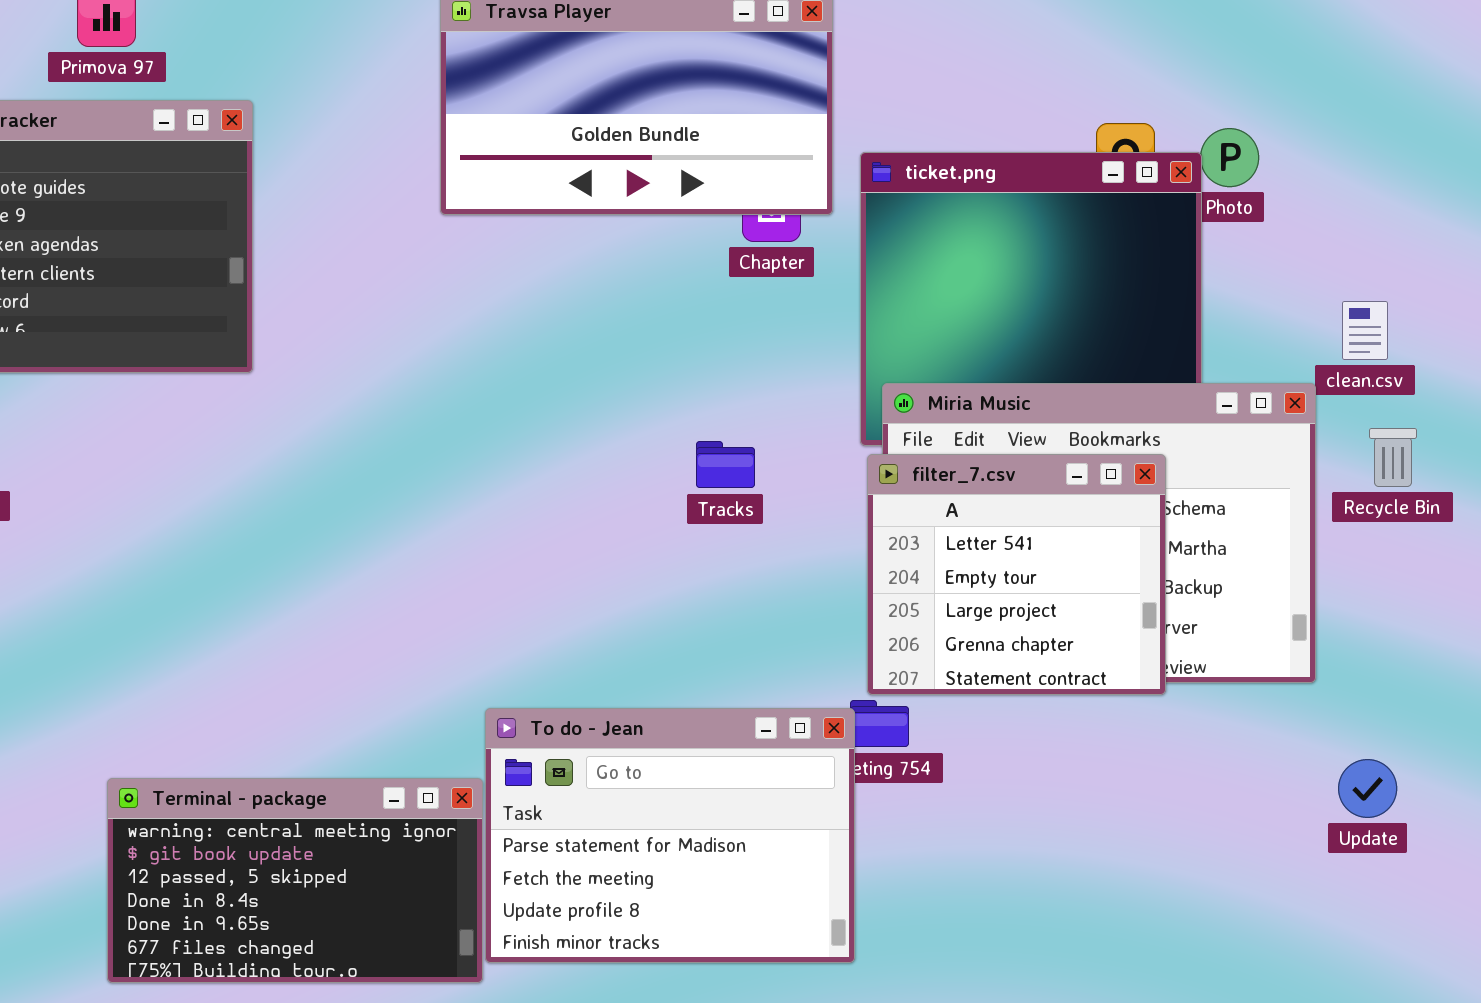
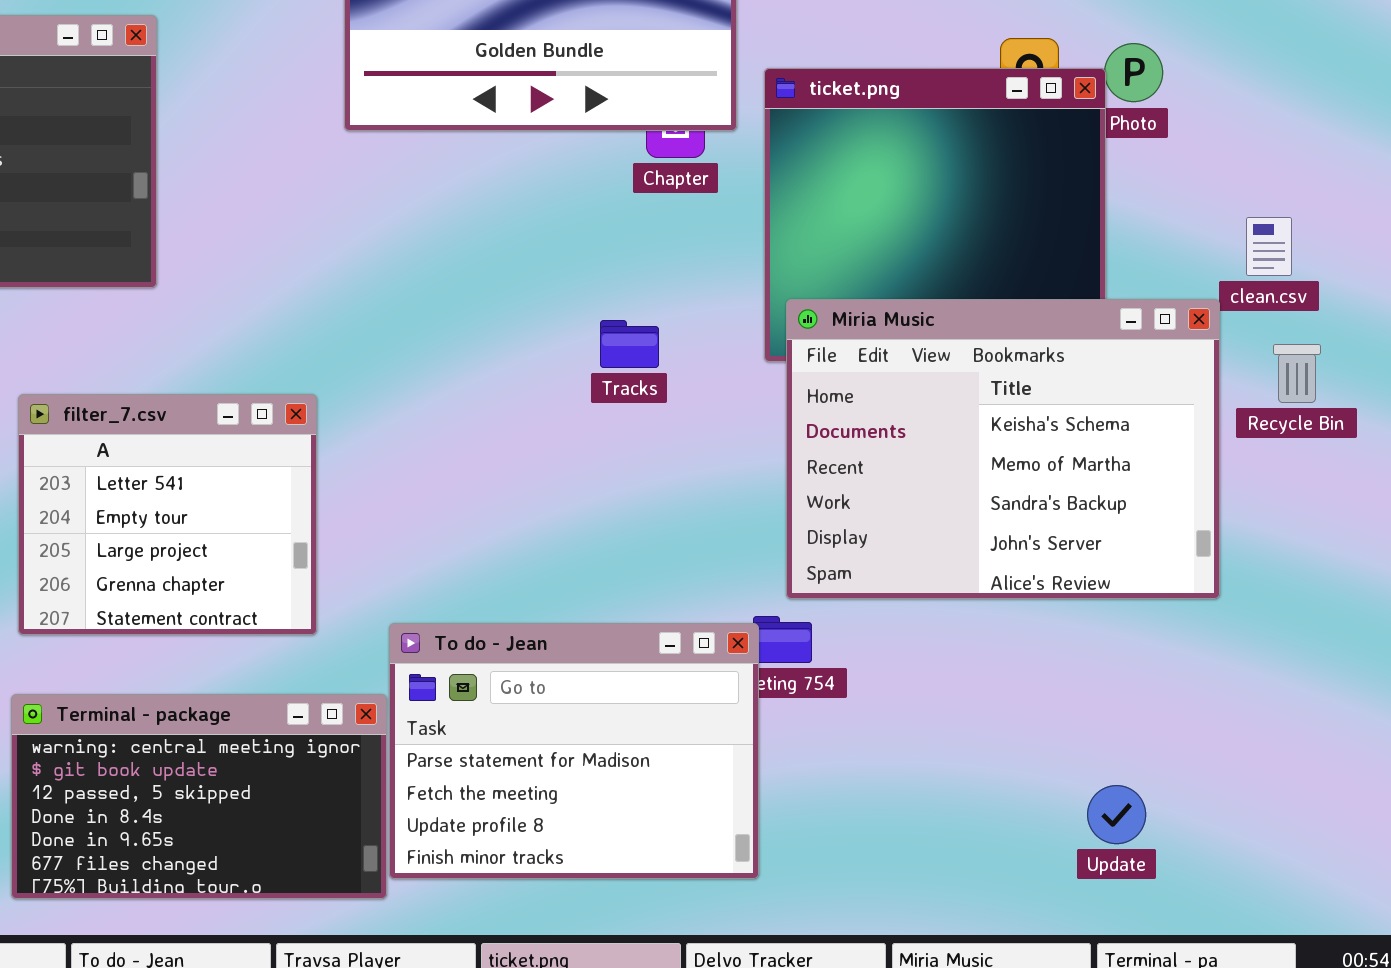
Tracks: [696,441,755,488] -> [600,320,659,368], moved
filter_7.csv: [867,454,1166,695] -> [18,394,317,635], moved
Update: [1338,759,1397,818] -> [1087,785,1146,844], moved

